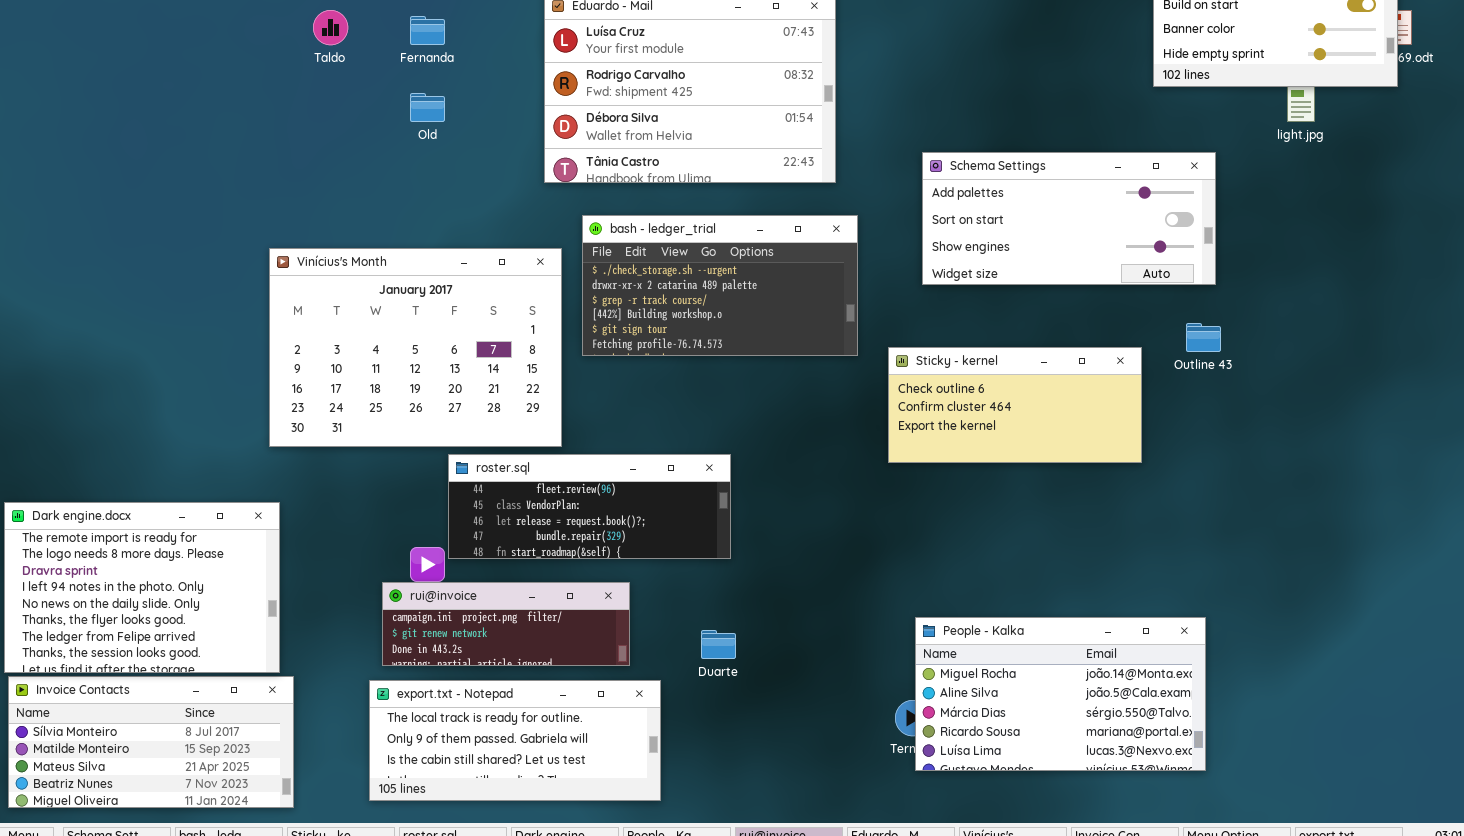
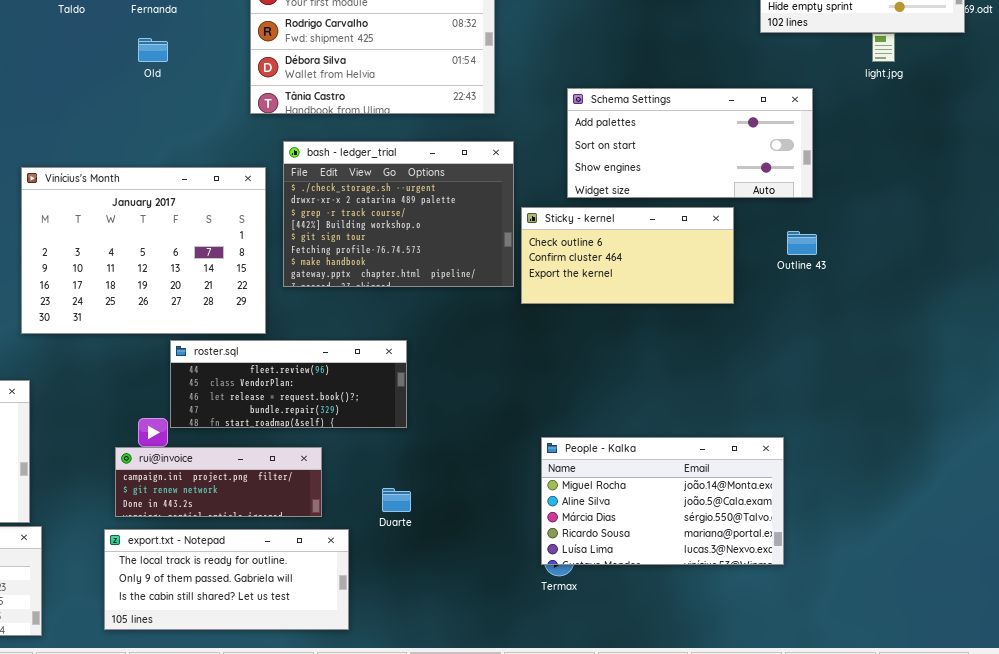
bash - ledger_trial: [582,215,858,356] -> [283,141,514,287], resized
Sticky - kernel: [888,347,1142,463] -> [521,207,734,304], moved
People - Kalka: [915,617,1206,771] -> [541,437,784,565], moved

